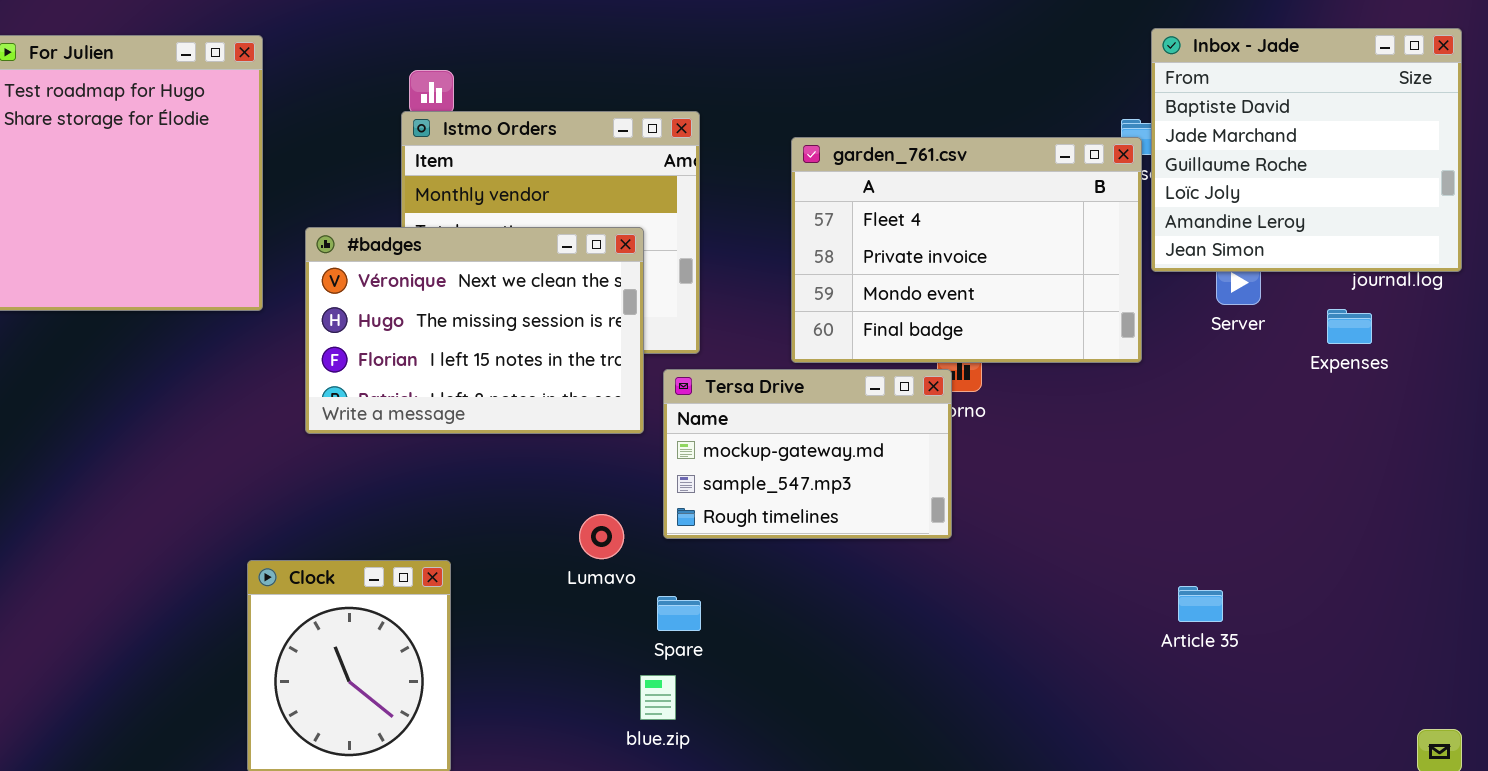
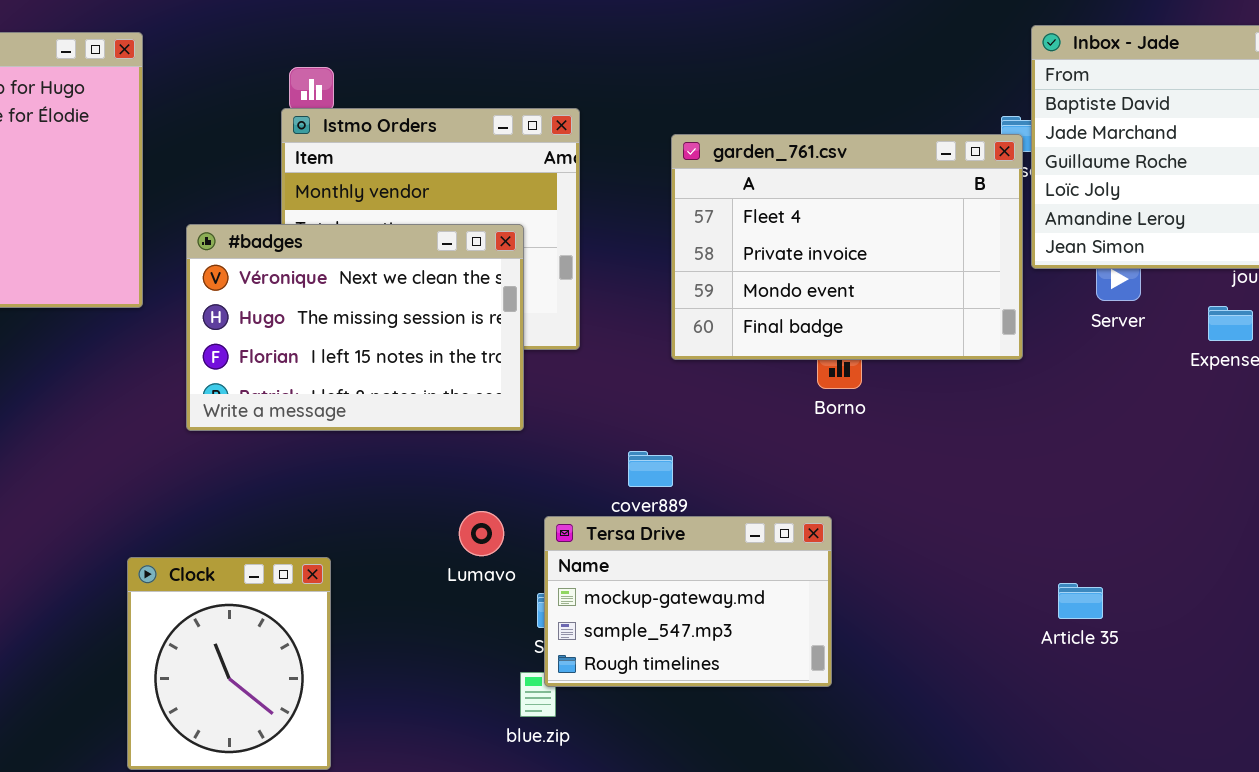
Tersa Drive: [663,369,952,539] -> [544,516,832,687], moved

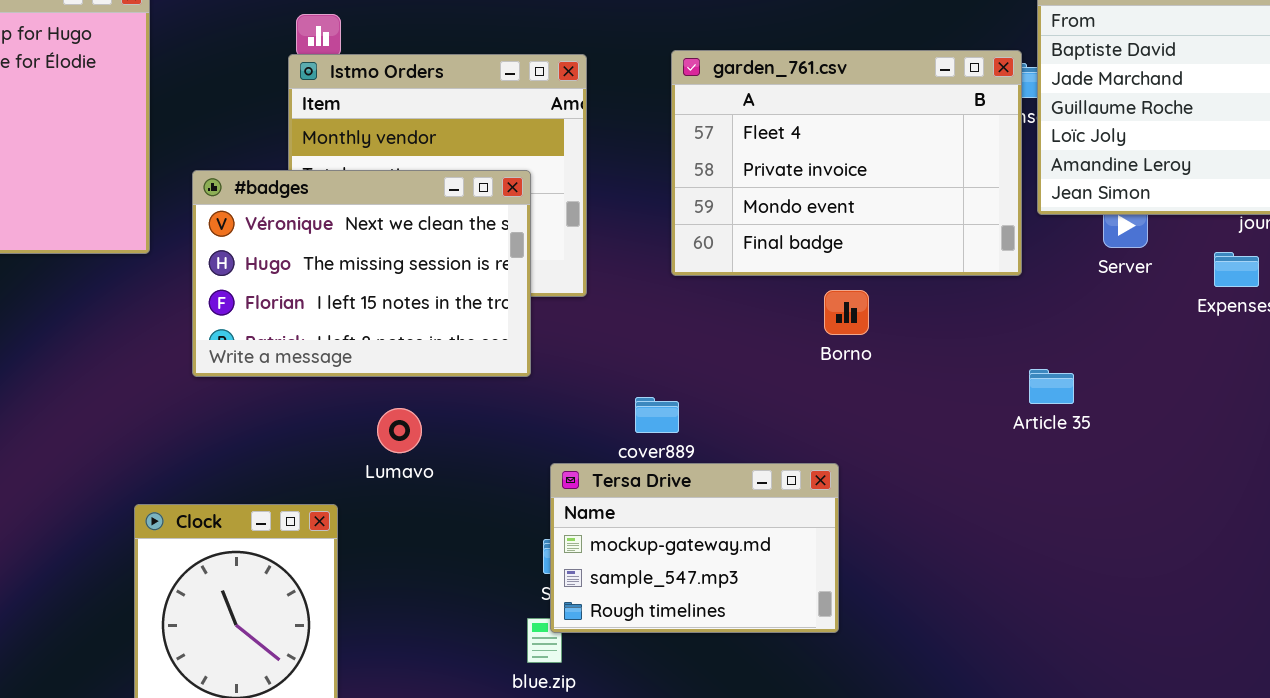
garden_761.csv: [671,134,1023,360] -> [671,50,1022,276], moved
Lumavo: [459,511,504,556] -> [377,408,422,453], moved
Article 35: [1058,583,1103,619] -> [1029,369,1074,404], moved

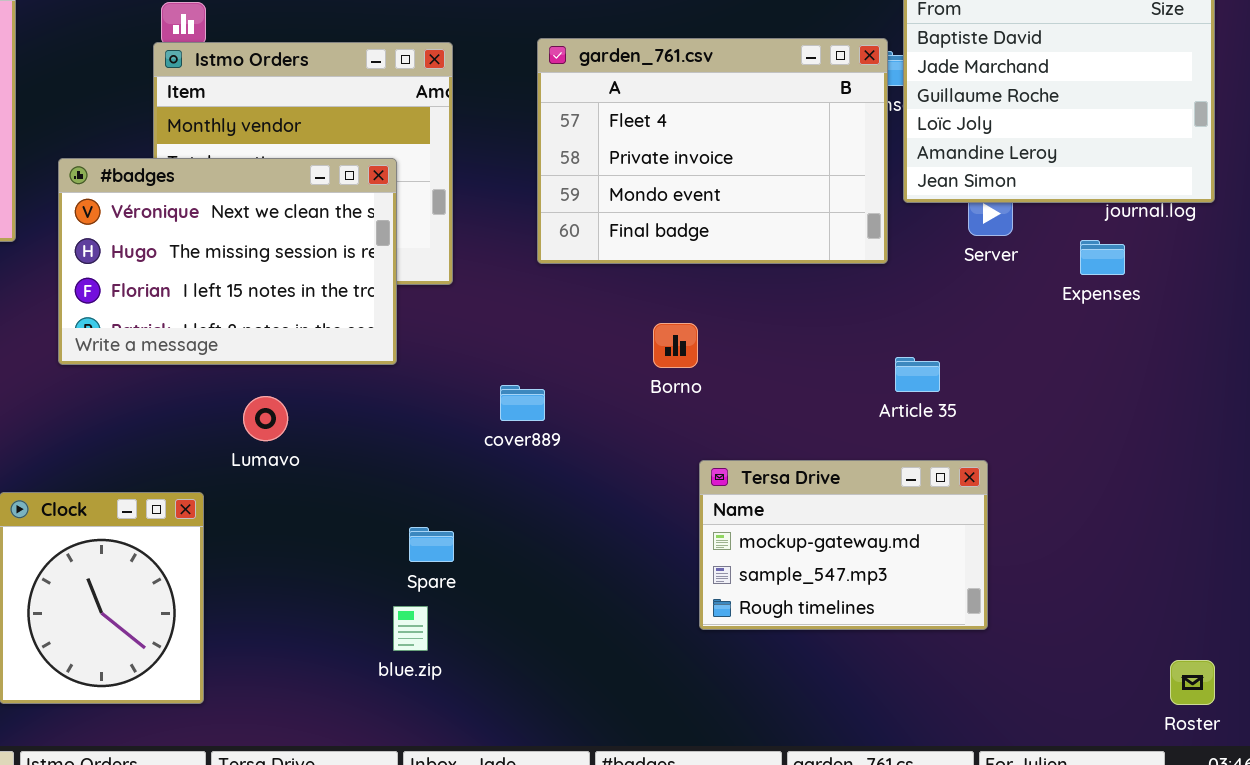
Borno: [824,290,869,335] -> [653,323,698,368], moved
Tersa Drive: [550,463,839,633] -> [699,460,988,630], moved

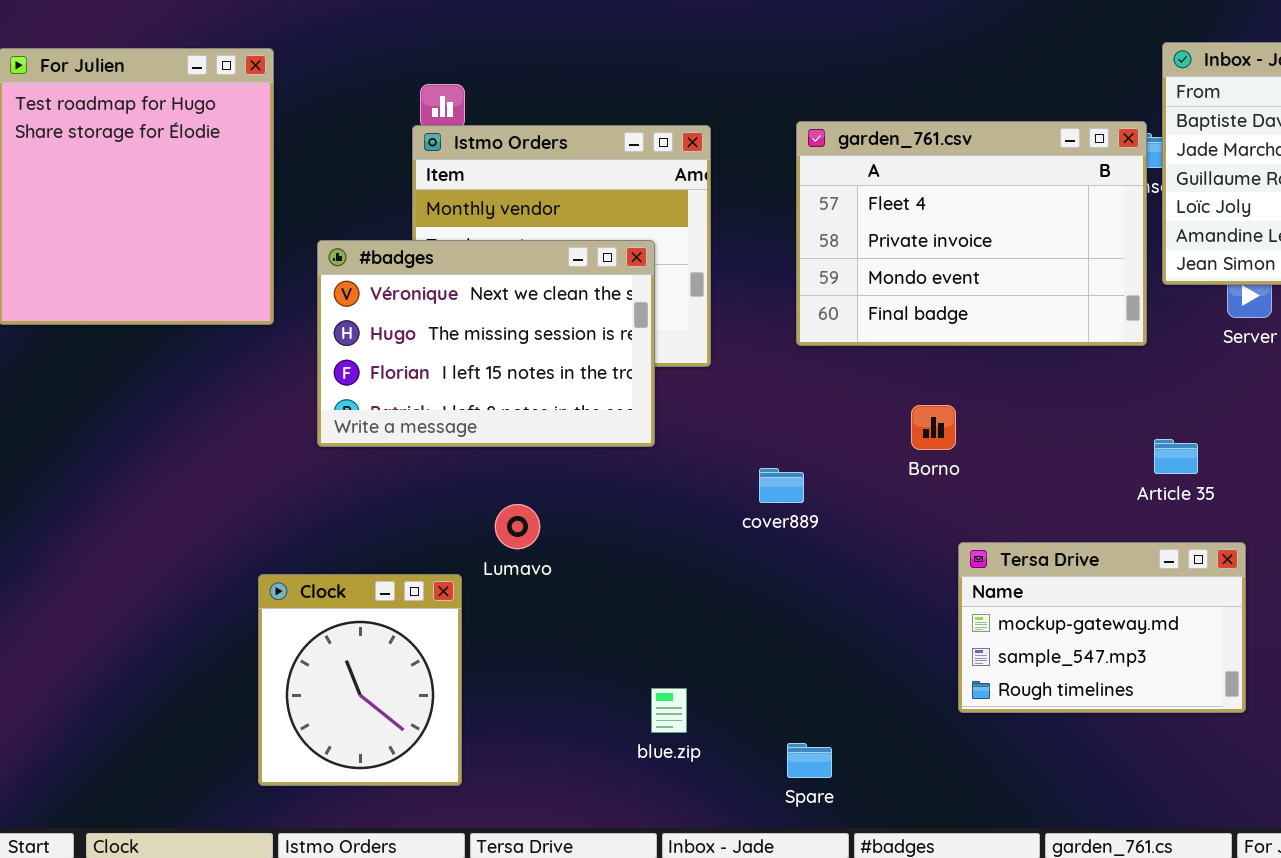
Lumavo: [243,396,288,441] -> [495,504,540,549], moved
Spare: [409,527,454,562] -> [787,743,832,778], moved

